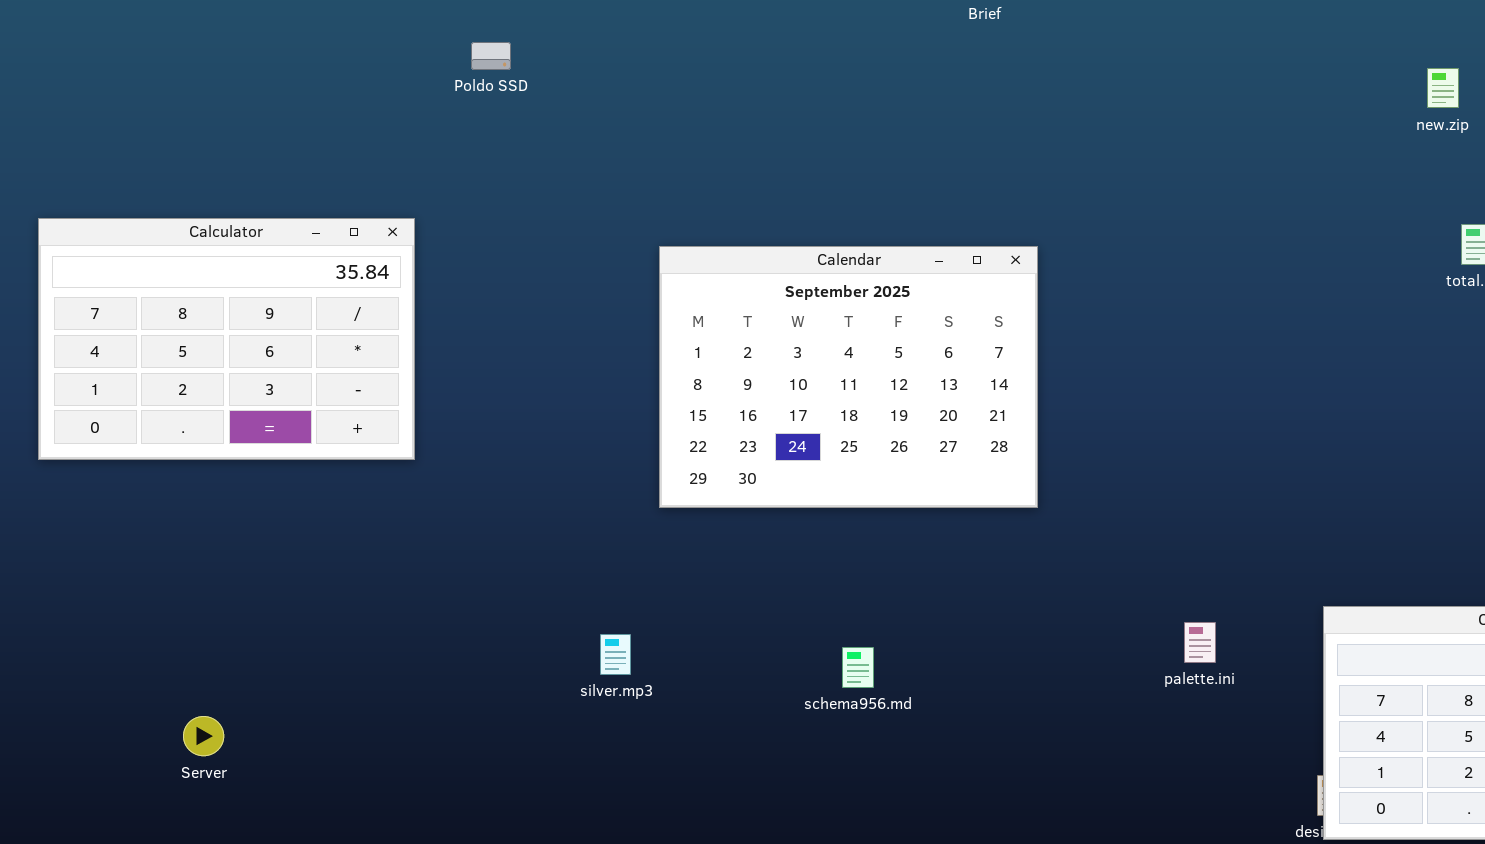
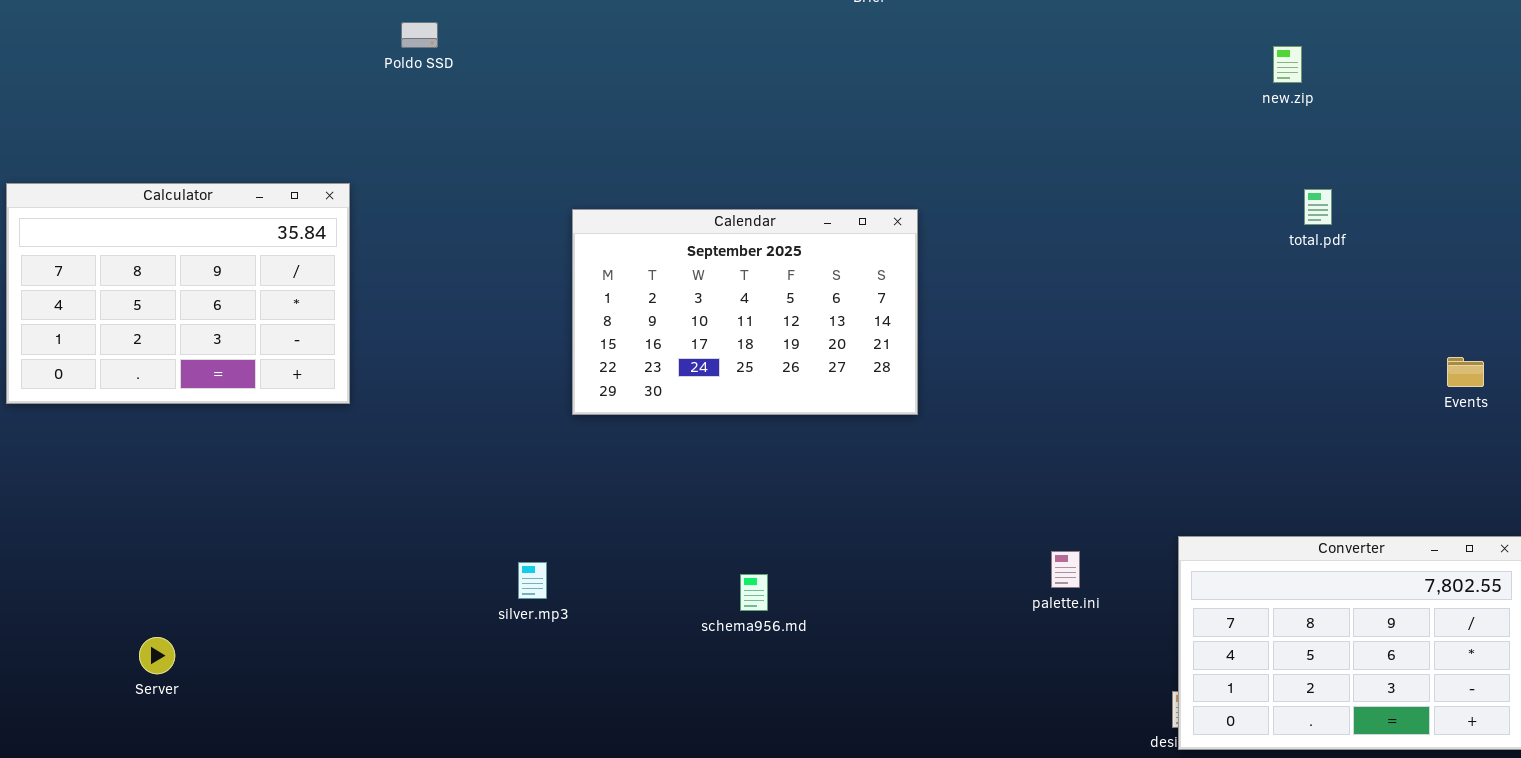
Calendar: [659,246,1038,508] -> [572,209,918,415], resized

